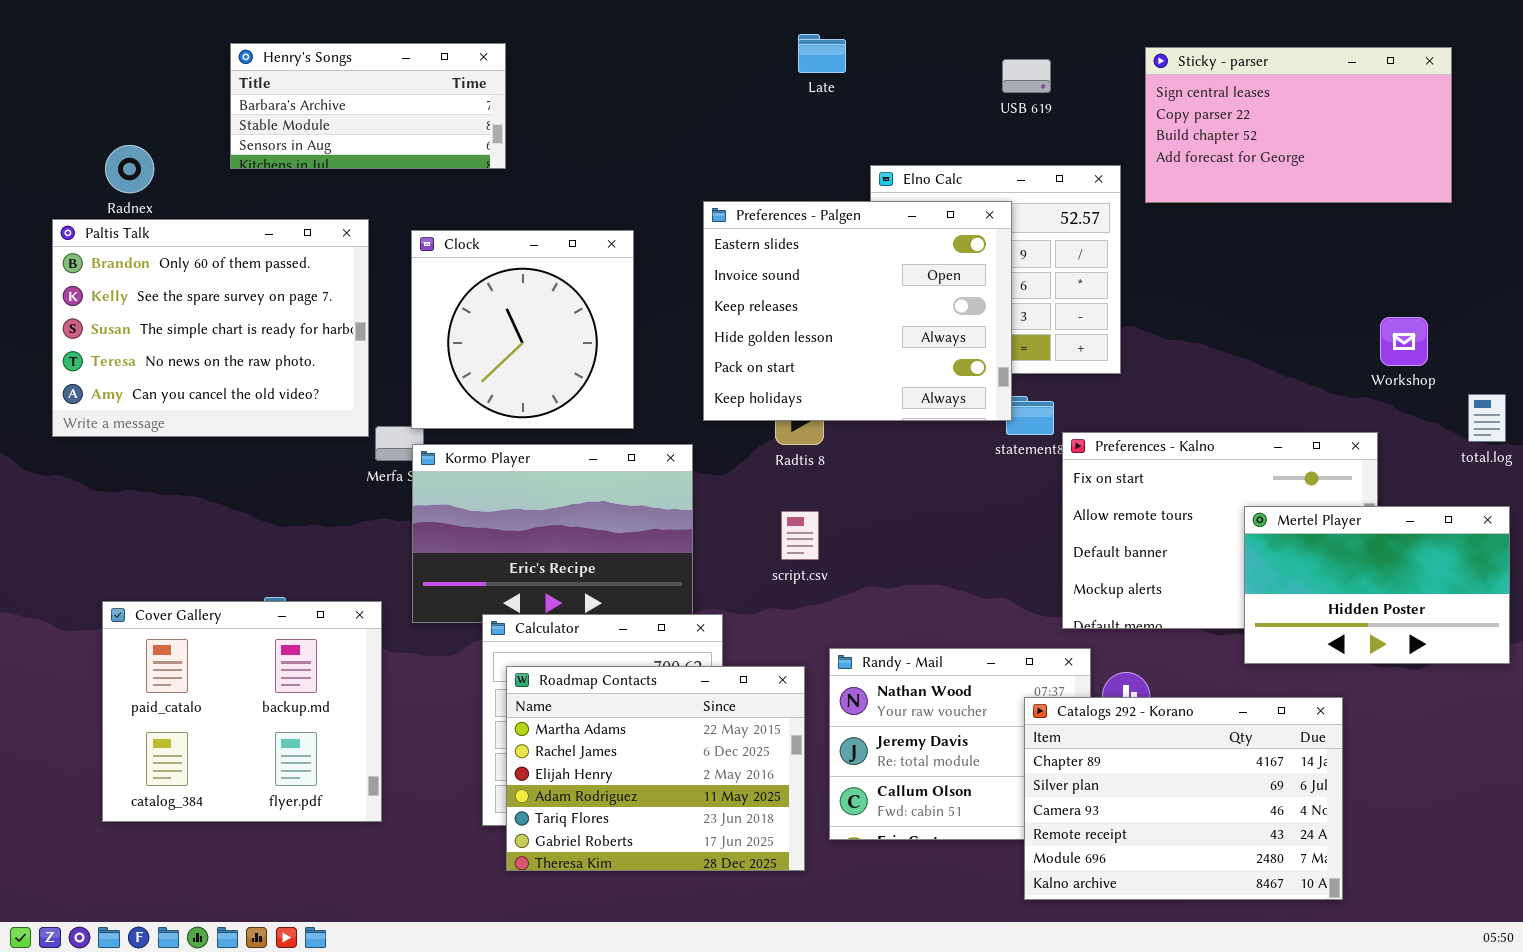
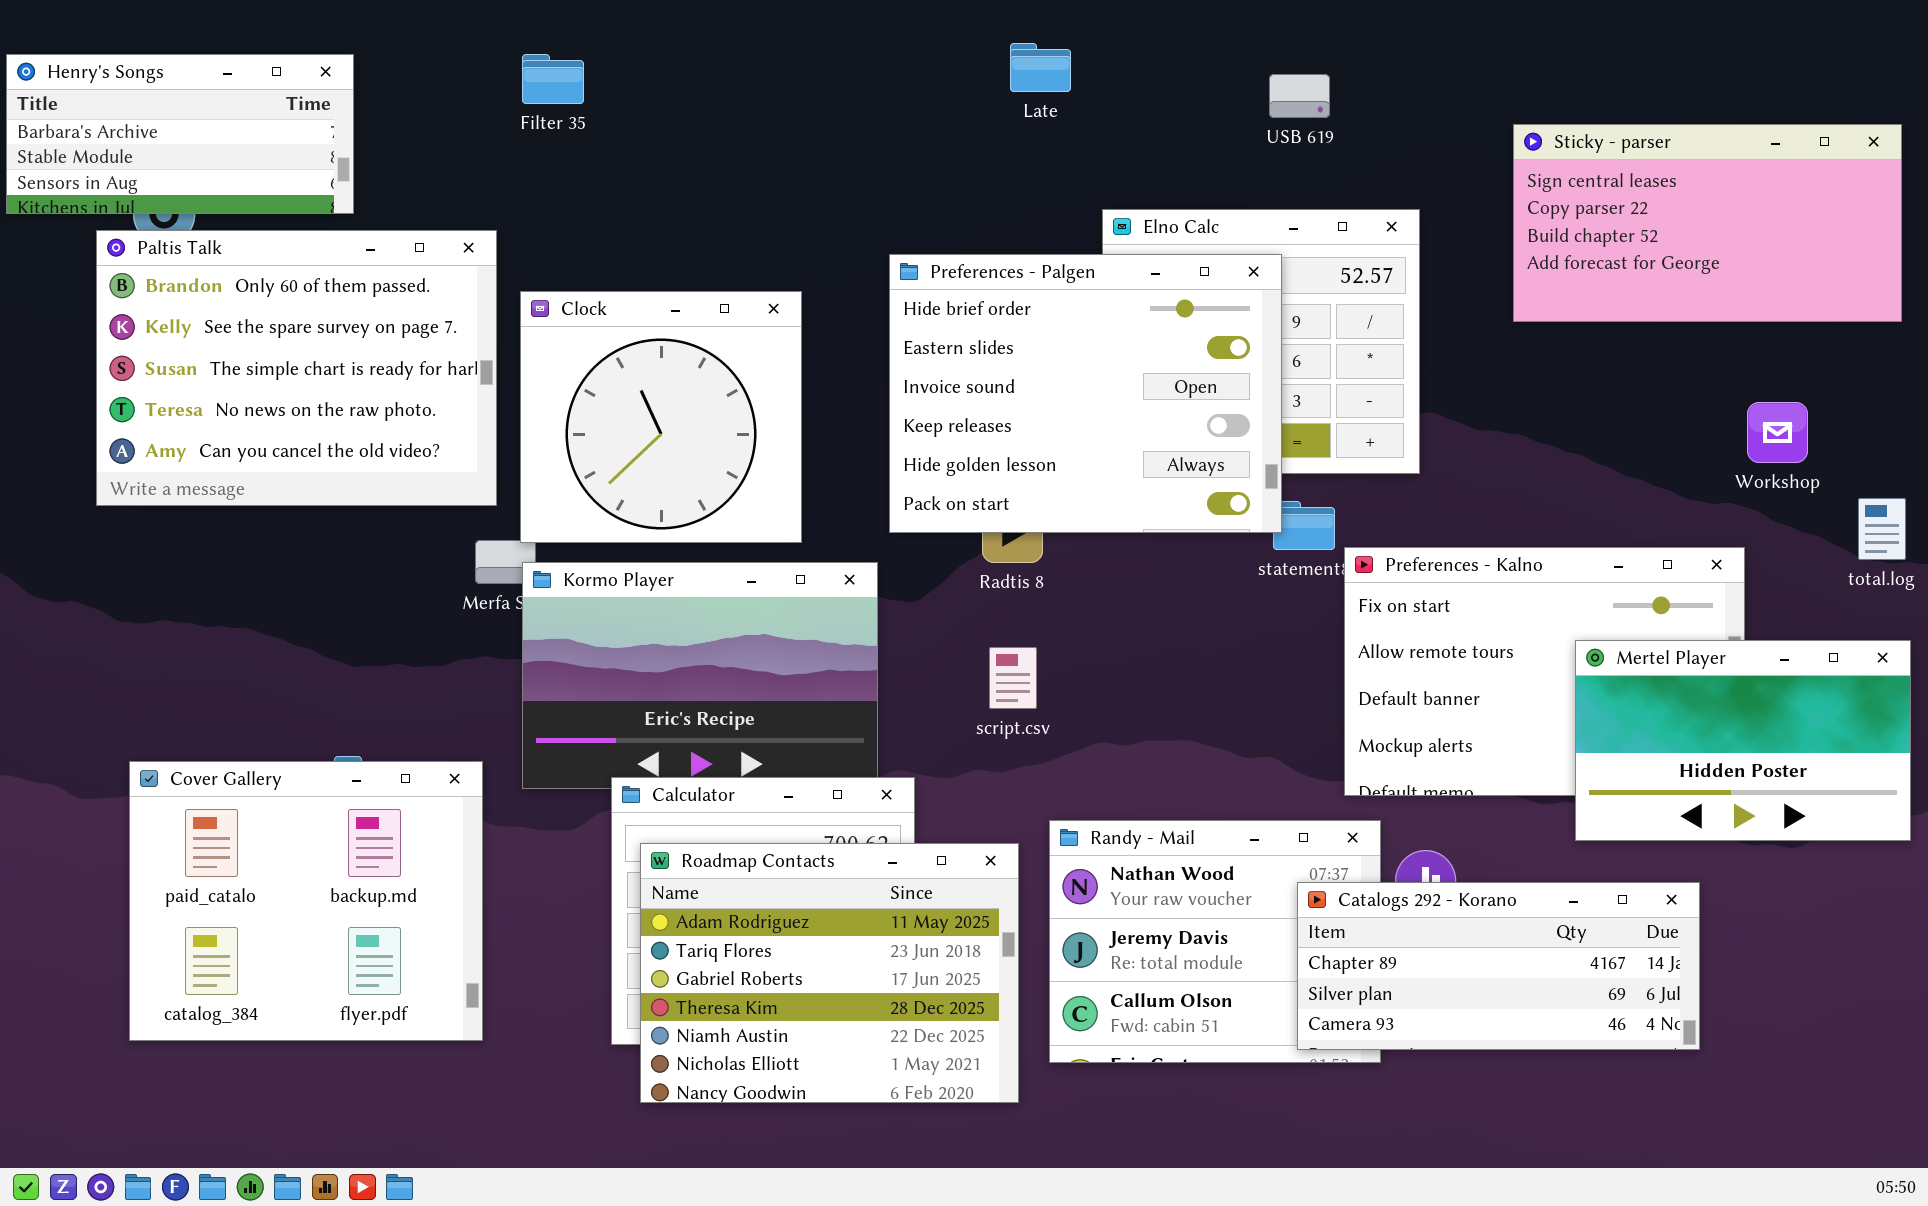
Henry's Songs: [230,43,506,169] -> [6,54,354,214], moved
Sticky - parser: [1145,47,1452,203] -> [1513,124,1902,322], moved
Preferences - Palgen: [703,201,1012,421] -> [889,254,1282,533], scrolled up 1 row
Paltis Talk: [52,219,369,437] -> [96,230,497,506], moved
Roadmap Contacts: [506,666,805,871] -> [640,843,1019,1103], scrolled down 3 rows
Catalogs 292 - Korano: [1024,697,1343,900] -> [1297,882,1700,1050], resized

